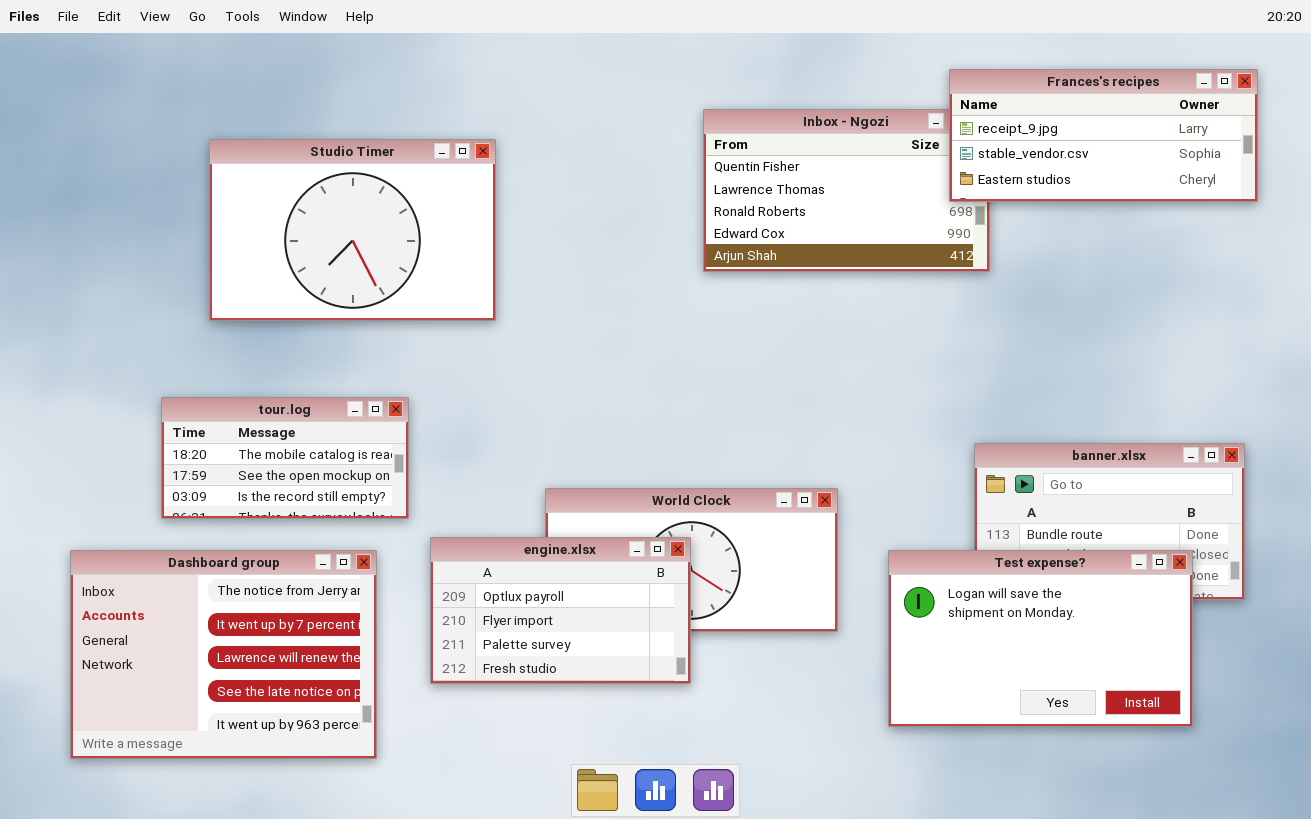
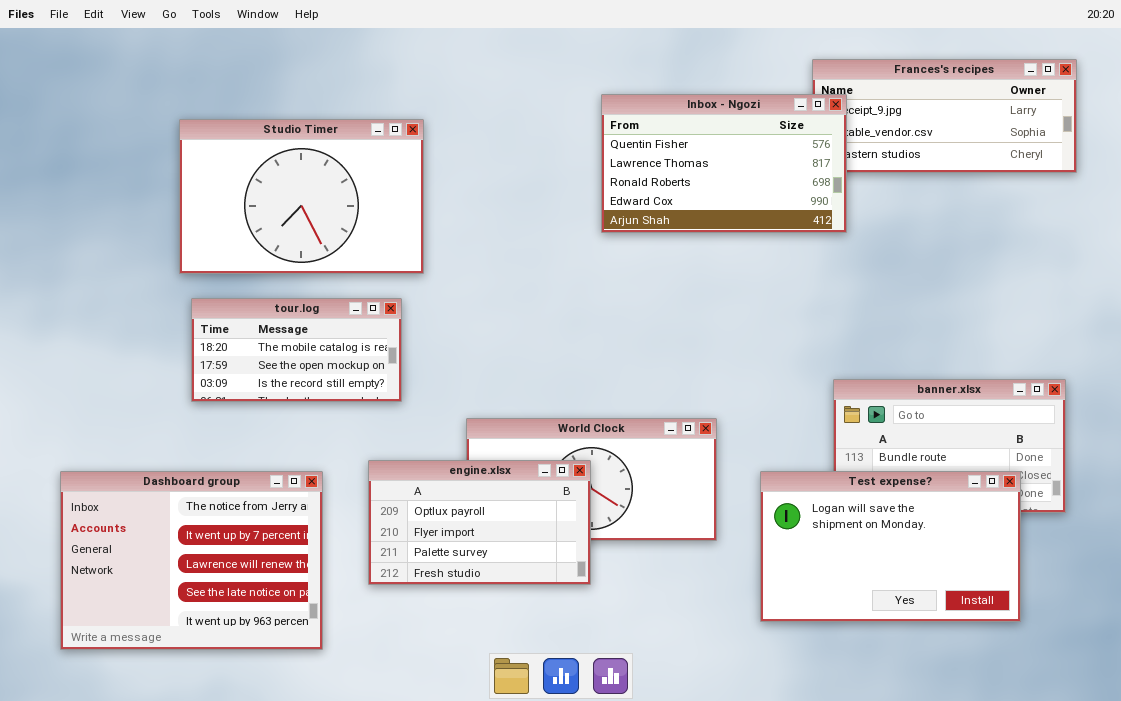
Inbox - Ngozi: [703,109,990,272] -> [601,94,847,233], raised
tour.log: [161,397,409,519] -> [191,298,402,402], moved

